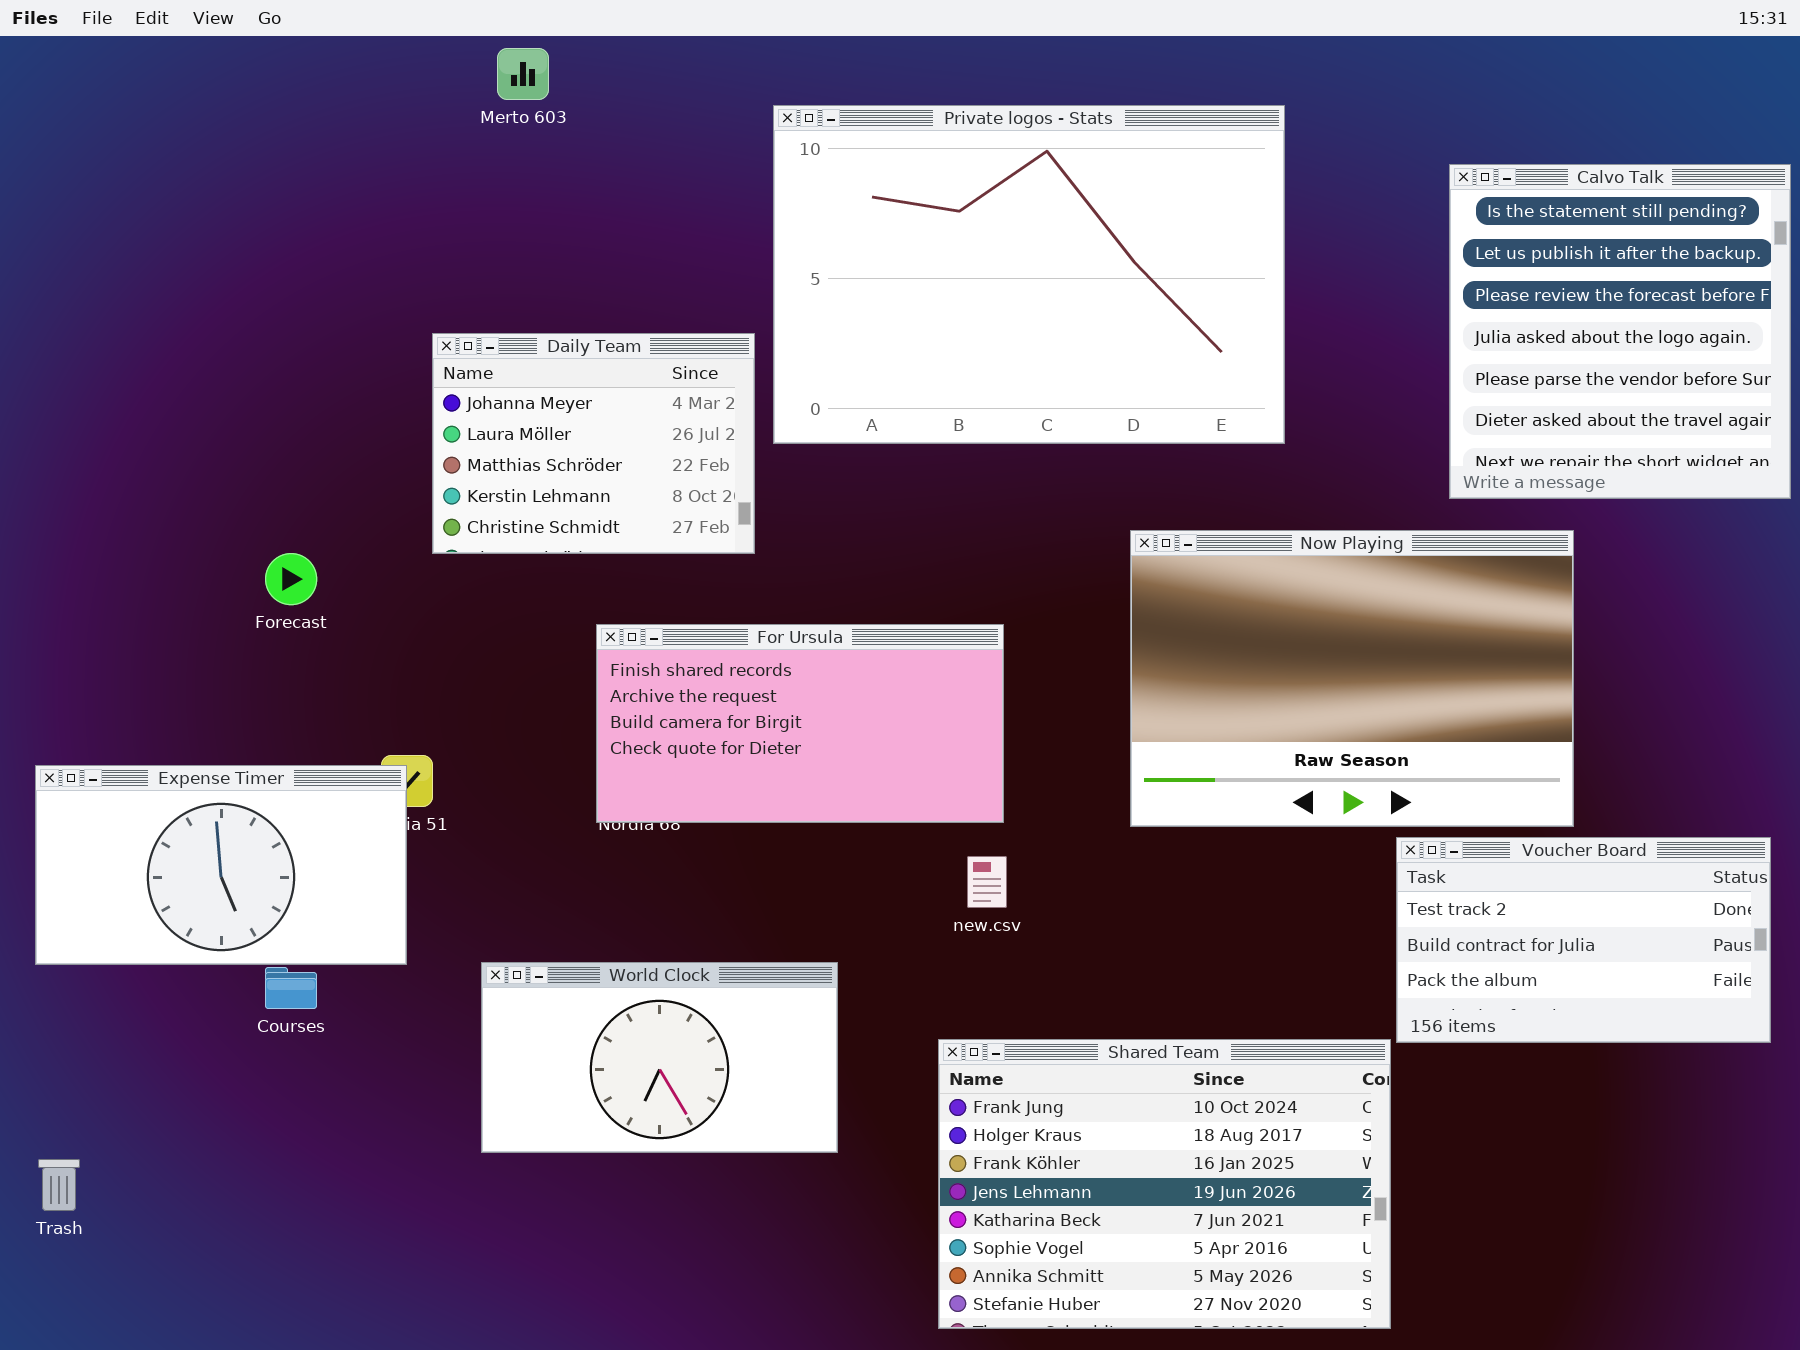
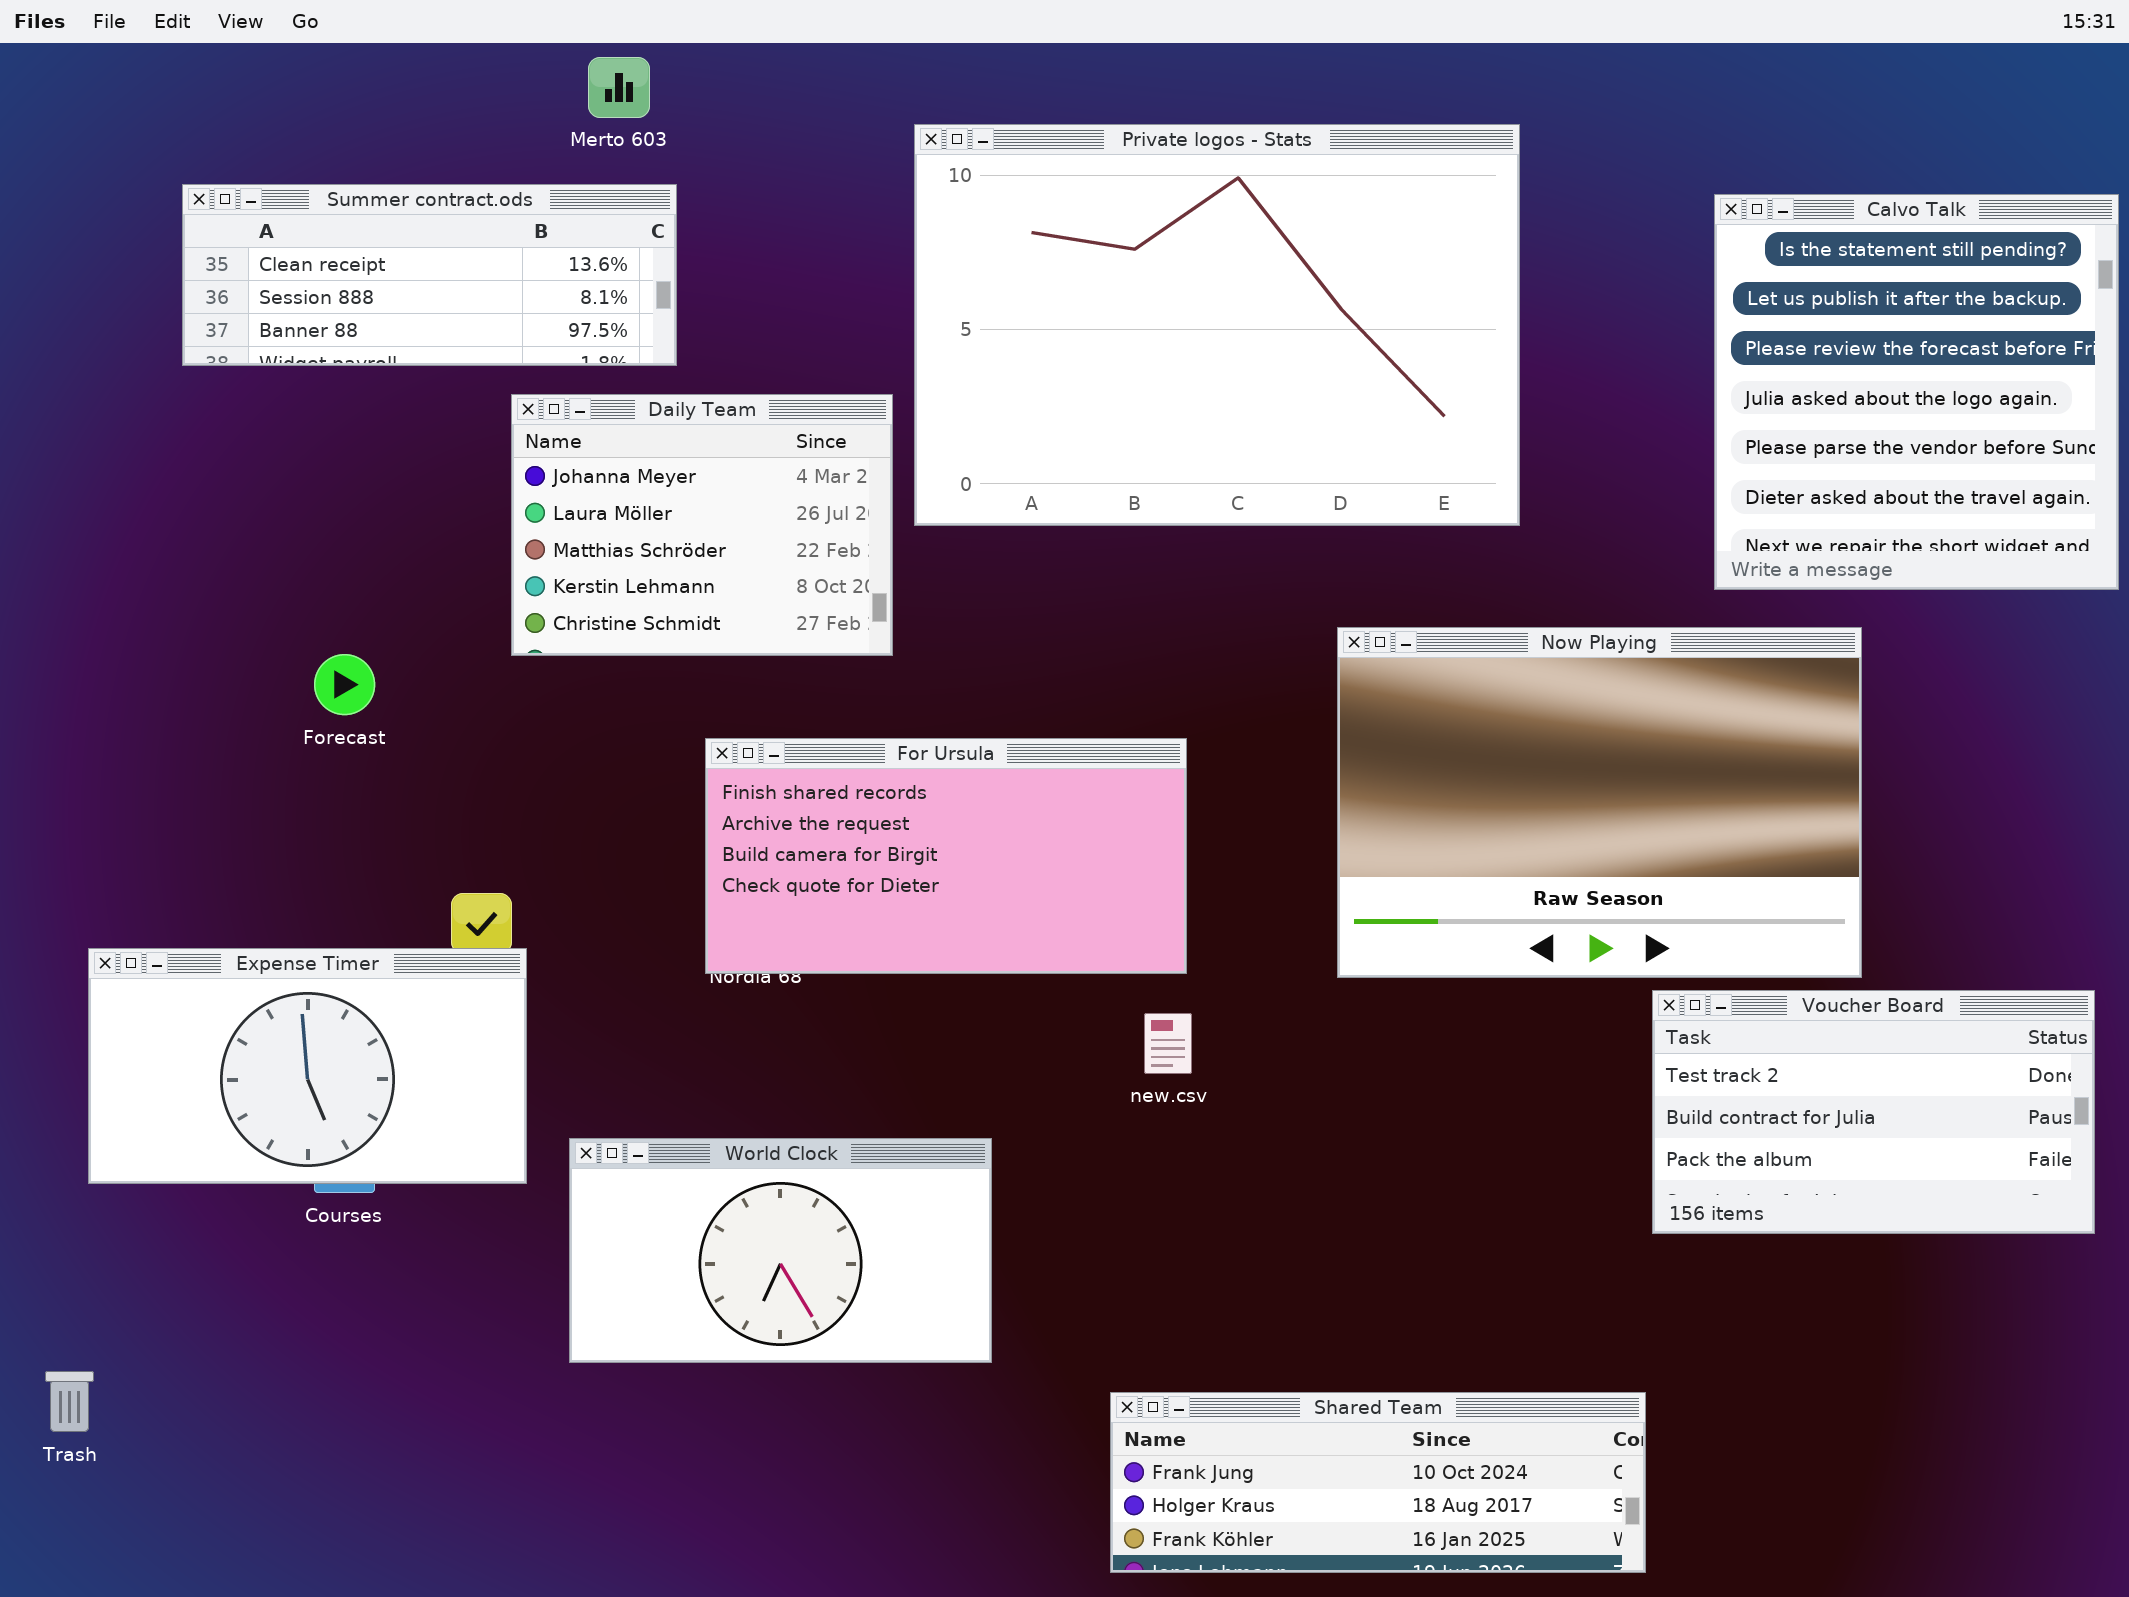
Summer contract.ods: none -> [182,184,677,366], opened
Expense Timer: [35,765,407,965] -> [88,948,527,1184], moved
Shared Team: [938,1039,1391,1329] -> [1110,1392,1646,1573], resized

